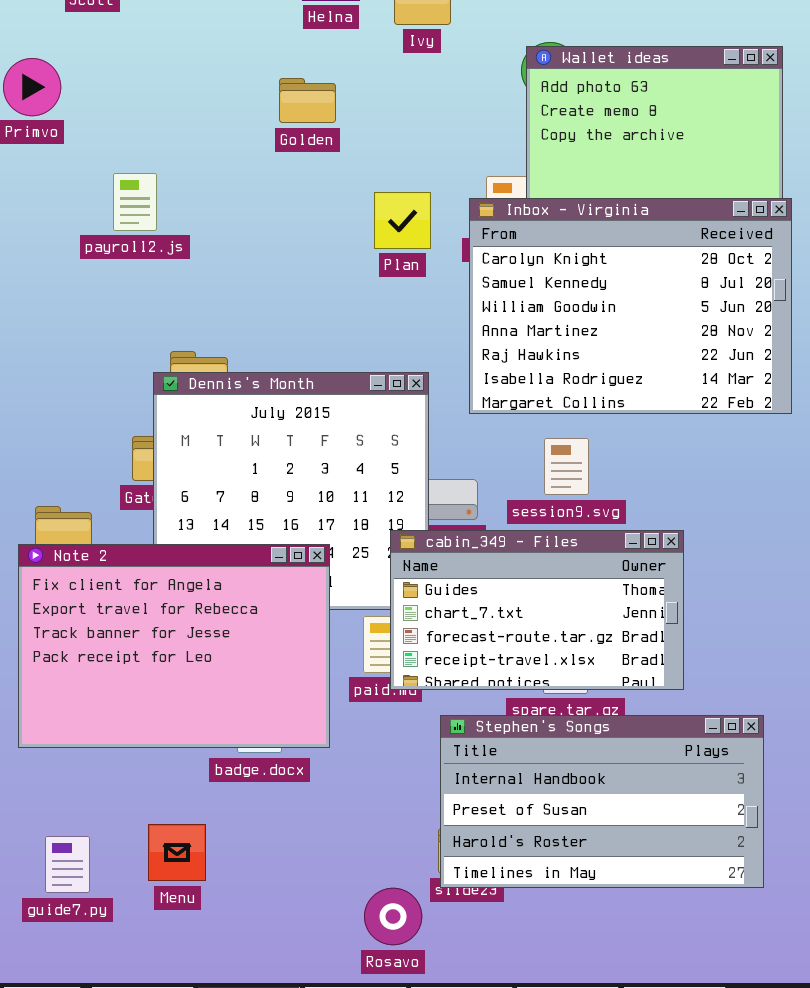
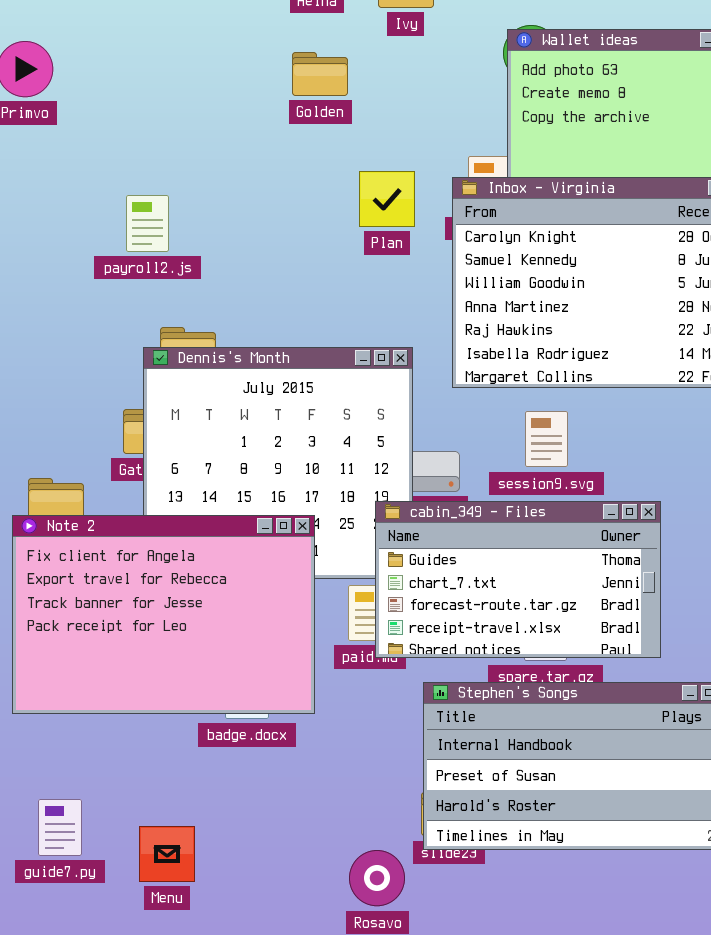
Golden: [279,78,336,123] -> [292,52,348,96], moved
payroll2.js: [113,173,157,231] -> [126,195,169,252], moved
Menu: [148,824,206,881] -> [139,826,195,882], moved

